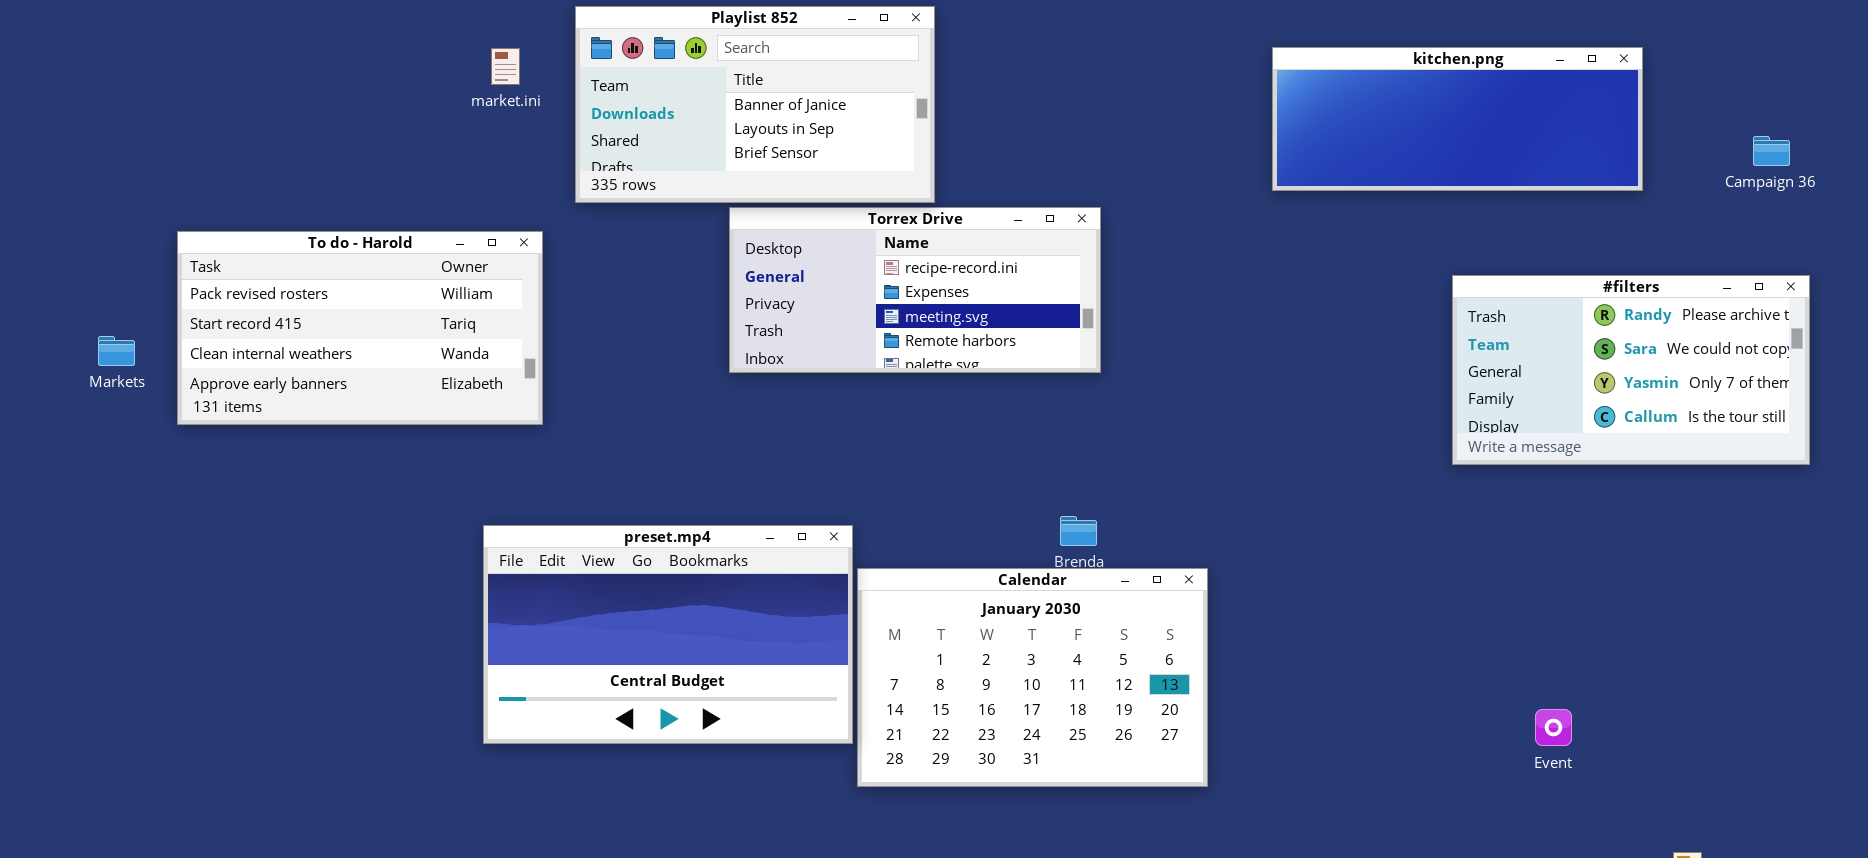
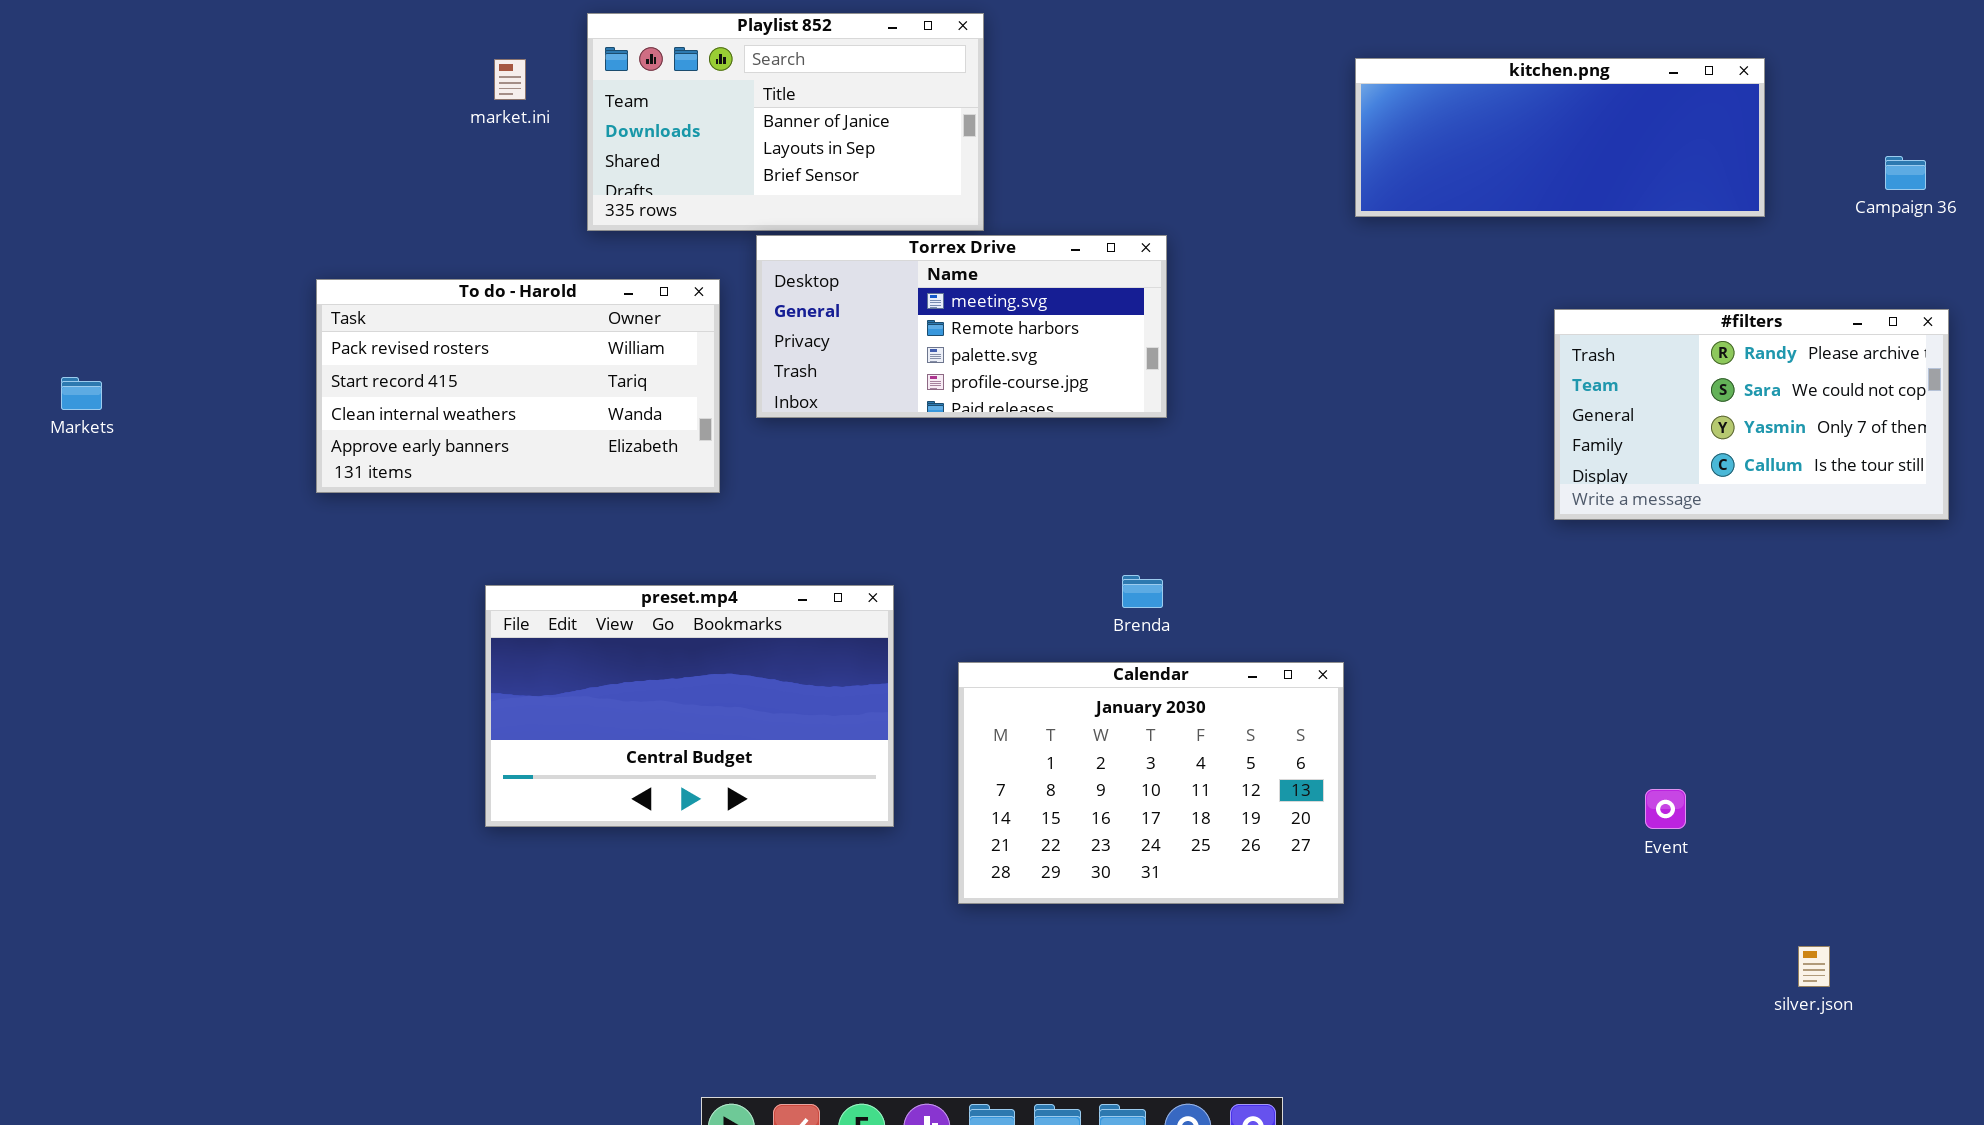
Torrex Drive: [729,207,1101,373] -> [756,235,1167,418], scrolled down 2 rows
To do - Harold: [177,231,543,425] -> [316,279,720,493], moved
Calendar: [857,568,1208,787] -> [958,662,1344,904], moved

